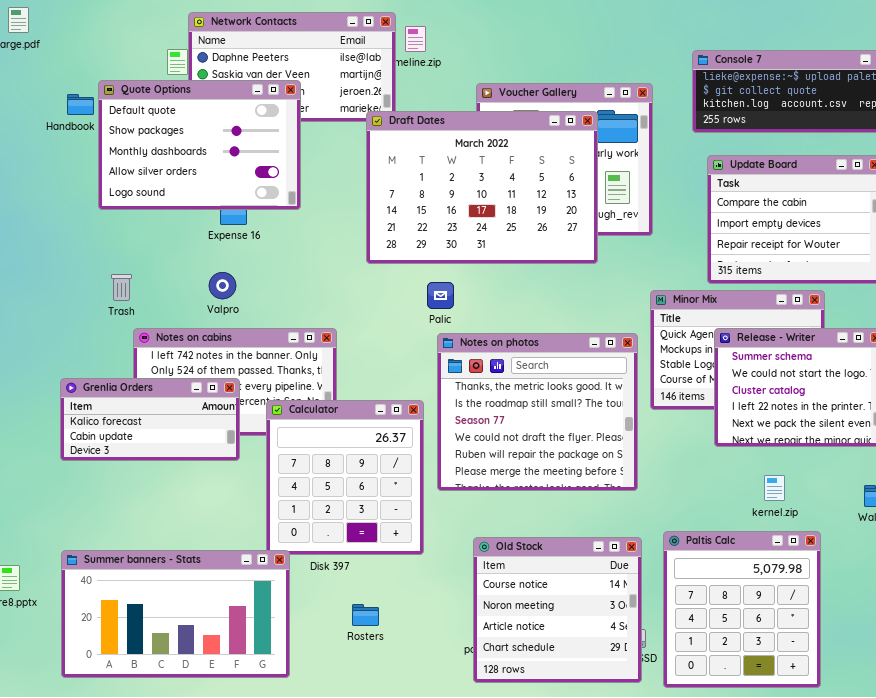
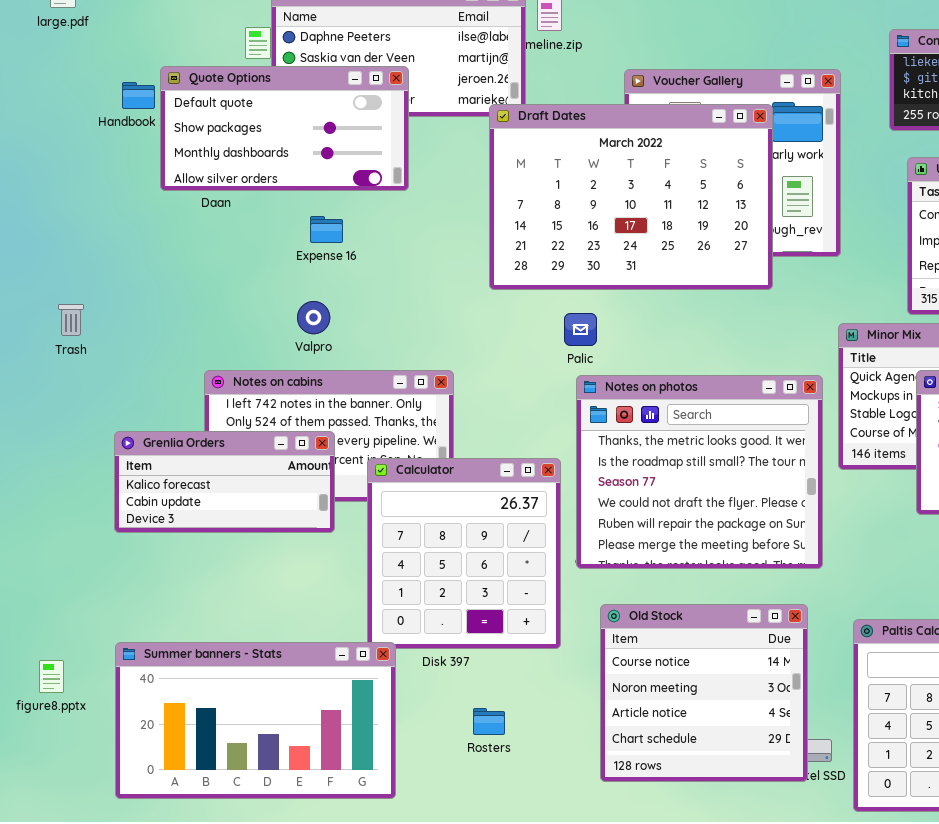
Quote Options: [98,80,301,210] -> [160,66,409,191], resized
Trash: [111,274,132,301] -> [58,304,84,336], moved
Old Stock: [473,537,642,683] -> [600,604,808,782], moved

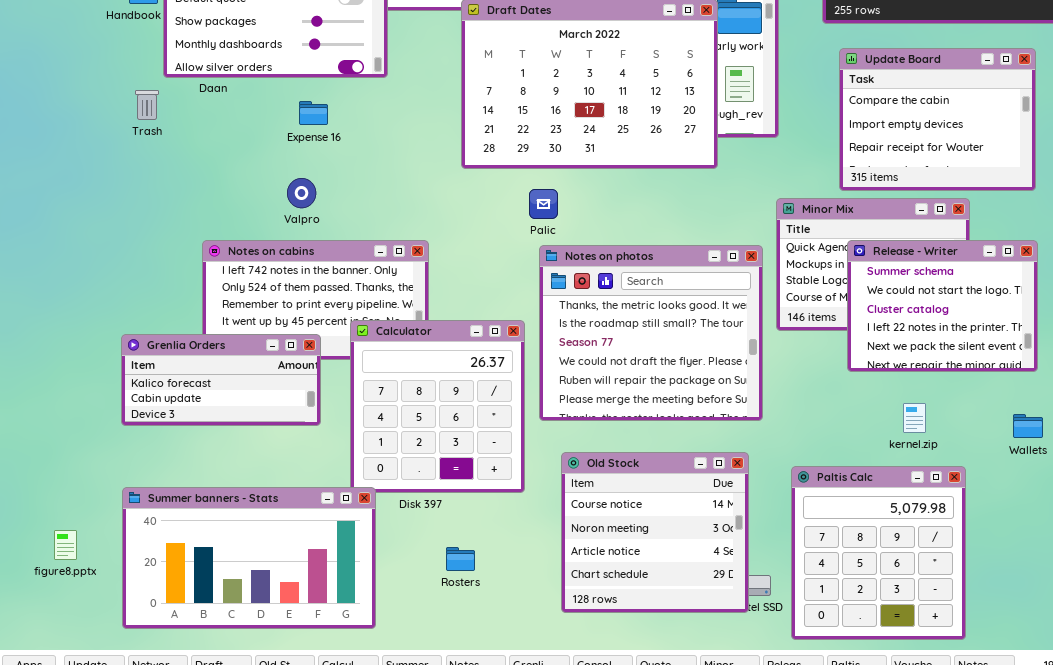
Trash: [58,304,84,336] -> [135,90,159,120], moved
Grenlia Orders: [114,431,335,533] -> [121,334,321,426], moved
figure8.pptx: [39,660,64,693] -> [54,530,77,560], moved

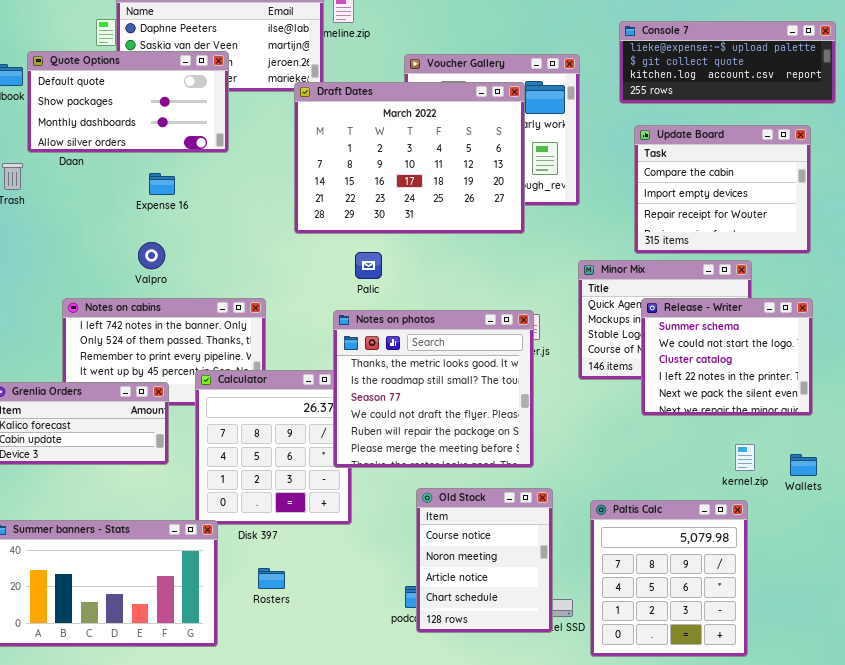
Notes on photos: [539,245,763,421] -> [333,310,534,468], moved
kernel.zip: [903,403,926,433] -> [735,444,755,471], moved
Old Stock: [561,452,749,613] -> [416,488,553,633], resized
Rosters: [446,547,475,571] -> [258,568,285,589], moved

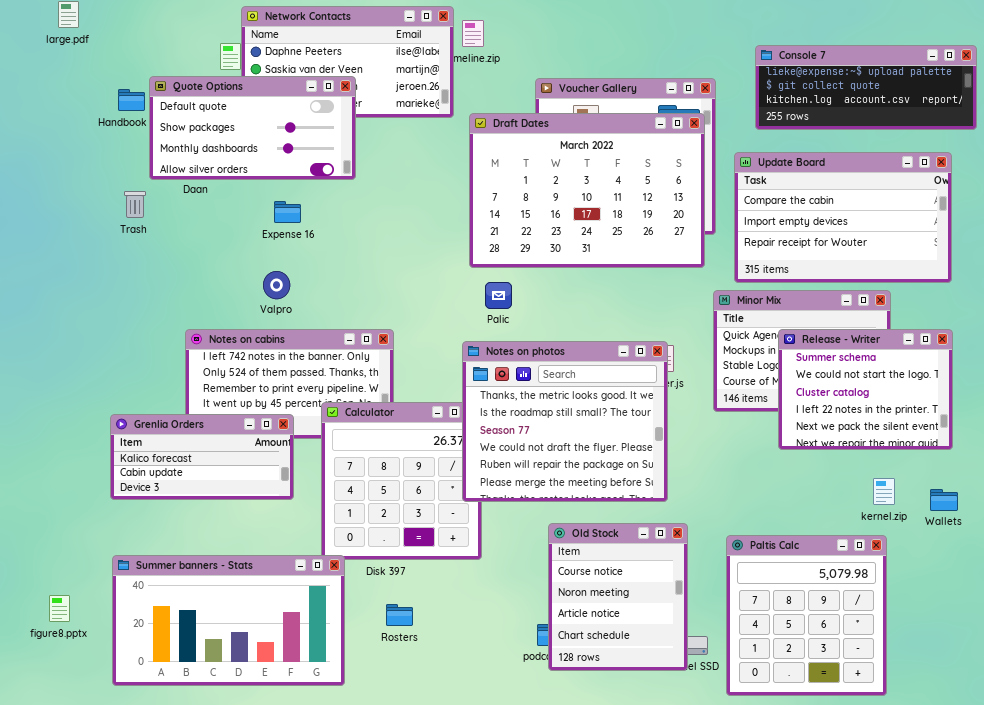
Draft Dates: [294,82,525,234] -> [469,113,705,268], moved
Update Board: [634,125,811,254] -> [734,152,952,283], resized

